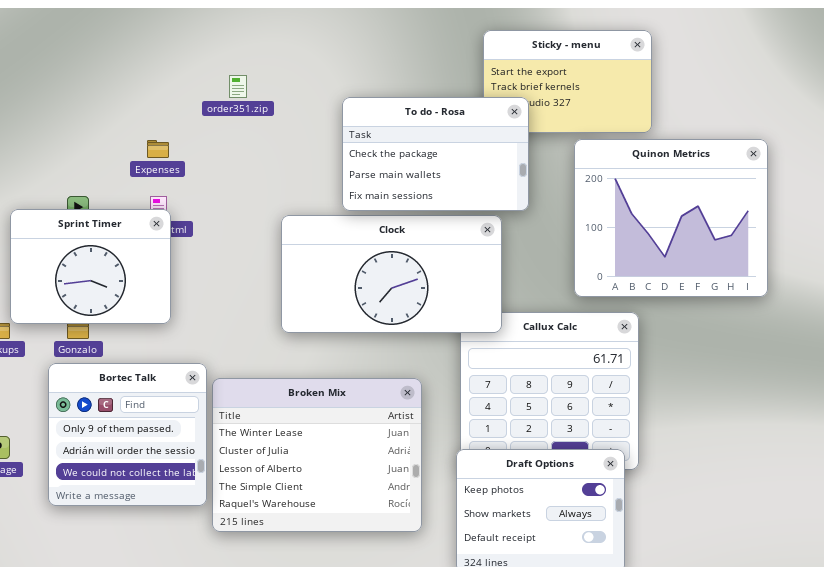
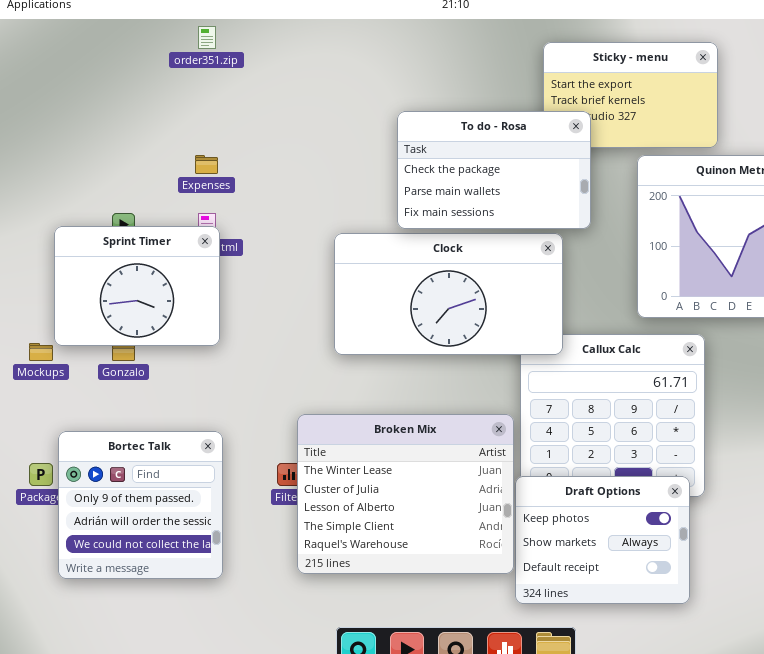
order351.zip: [229,75,247,98] -> [198,26,216,49], moved
Bortec Talk: [48,363,207,506] -> [58,431,223,579], moved
Broken Mix: [212,378,422,532] -> [297,414,514,574], moved

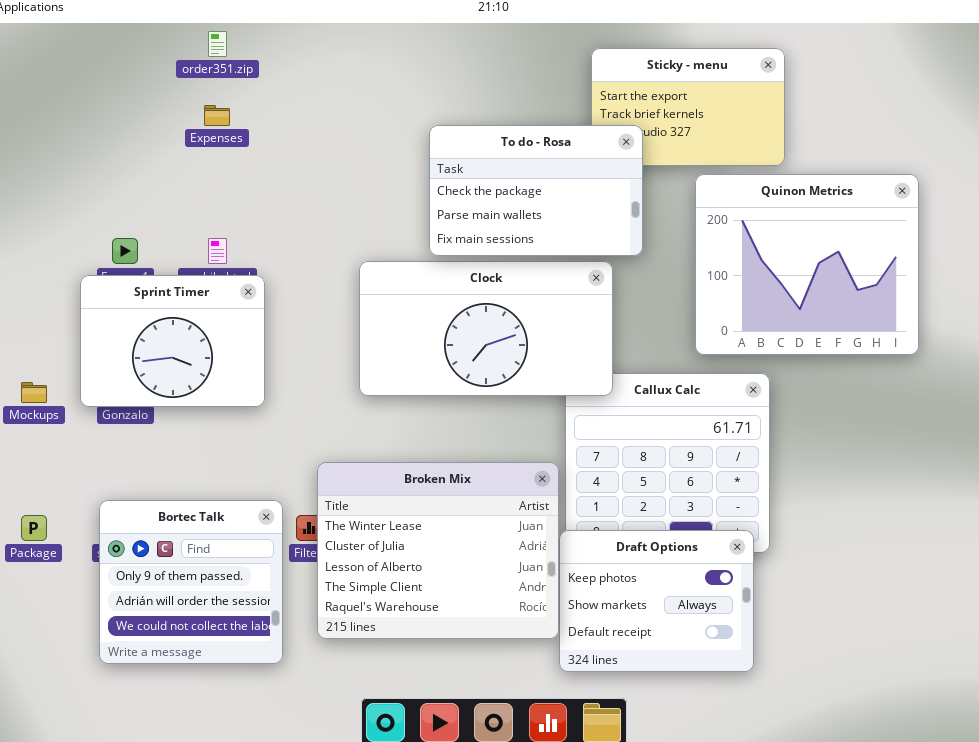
Expenses: [195,155,218,174] -> [204,105,230,126], moved
Sprint Timer: [54,226,220,346] -> [80,275,265,407], moved
Bortec Talk: [58,431,223,579] -> [99,500,283,664], moved

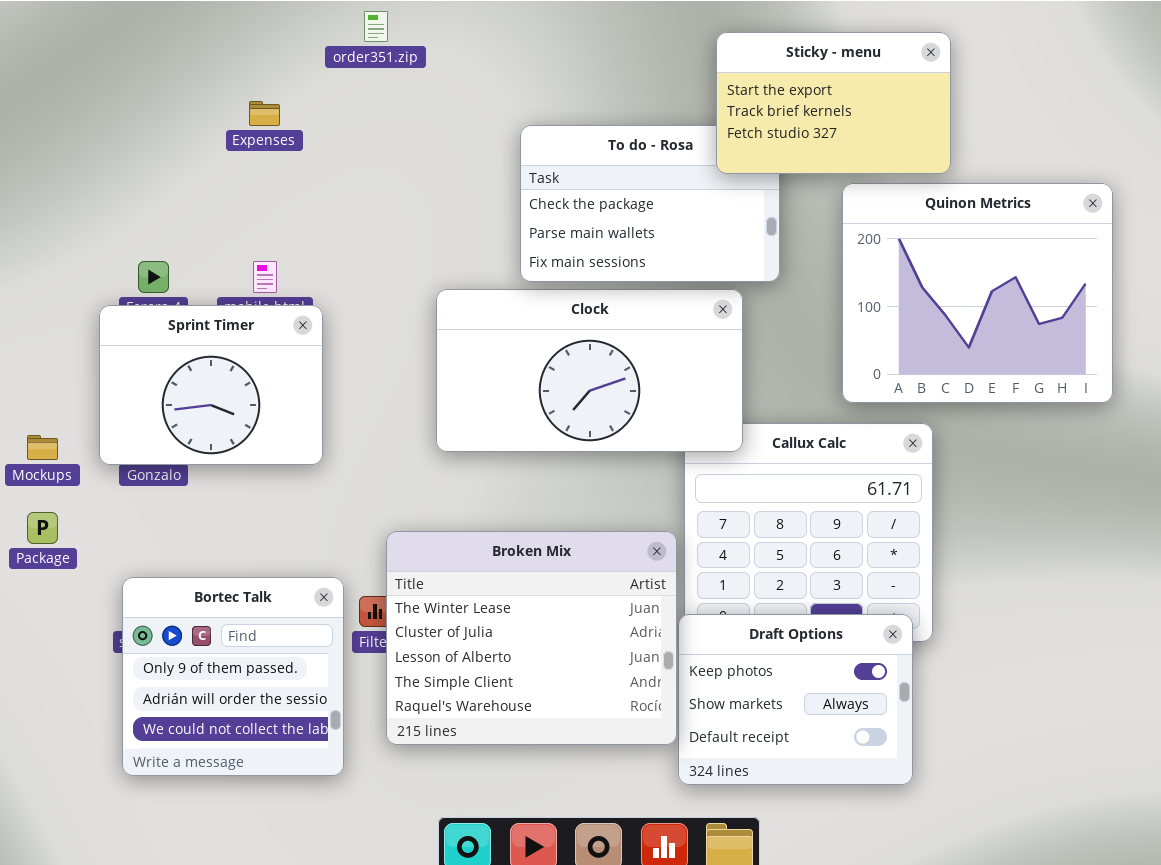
order351.zip: [208,31,227,57] -> [364,11,388,42], moved
Sticky - menu: [591,48,785,166] -> [716,32,951,174], raised
Package: [21,515,47,541] -> [27,512,58,544], moved

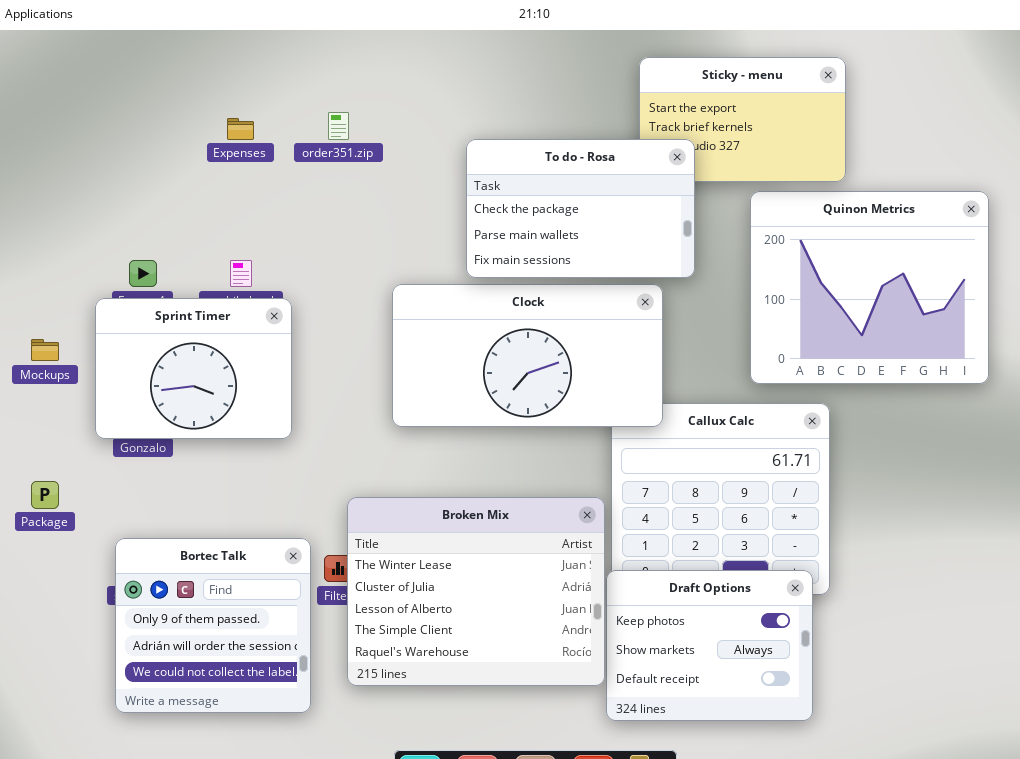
order351.zip: [364,11,388,42] -> [328,112,349,140], moved
To do - Rosa: [520,125,780,282] -> [466,139,695,278], raised
Mockups: [27,435,58,460] -> [31,339,59,361], moved

